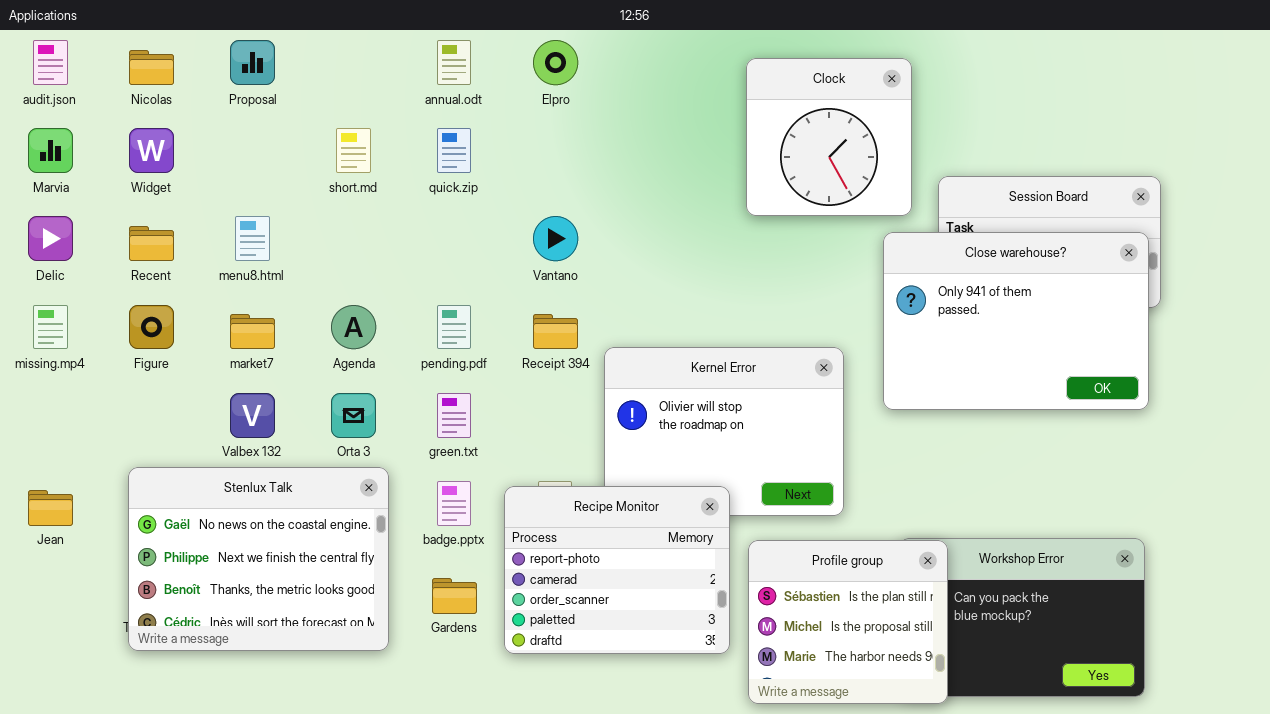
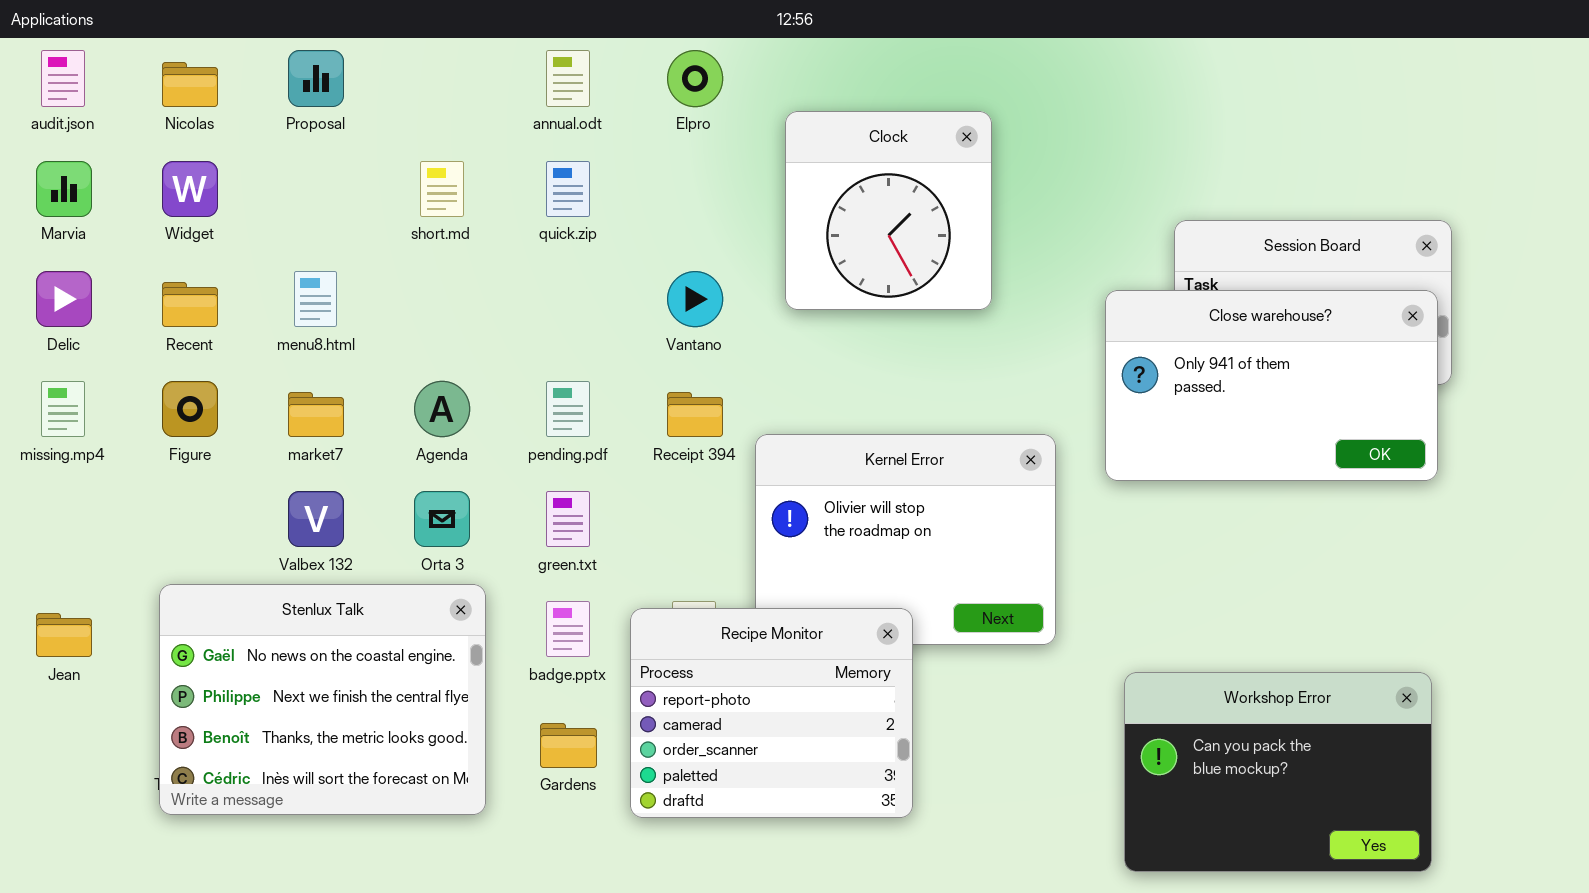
Clock: [746,58,912,216] -> [785,111,992,310], moved
Close warehouse?: [883,232,1149,410] -> [1105,290,1438,481], resized
Profile group: [748,540,948,704] -> none, closed

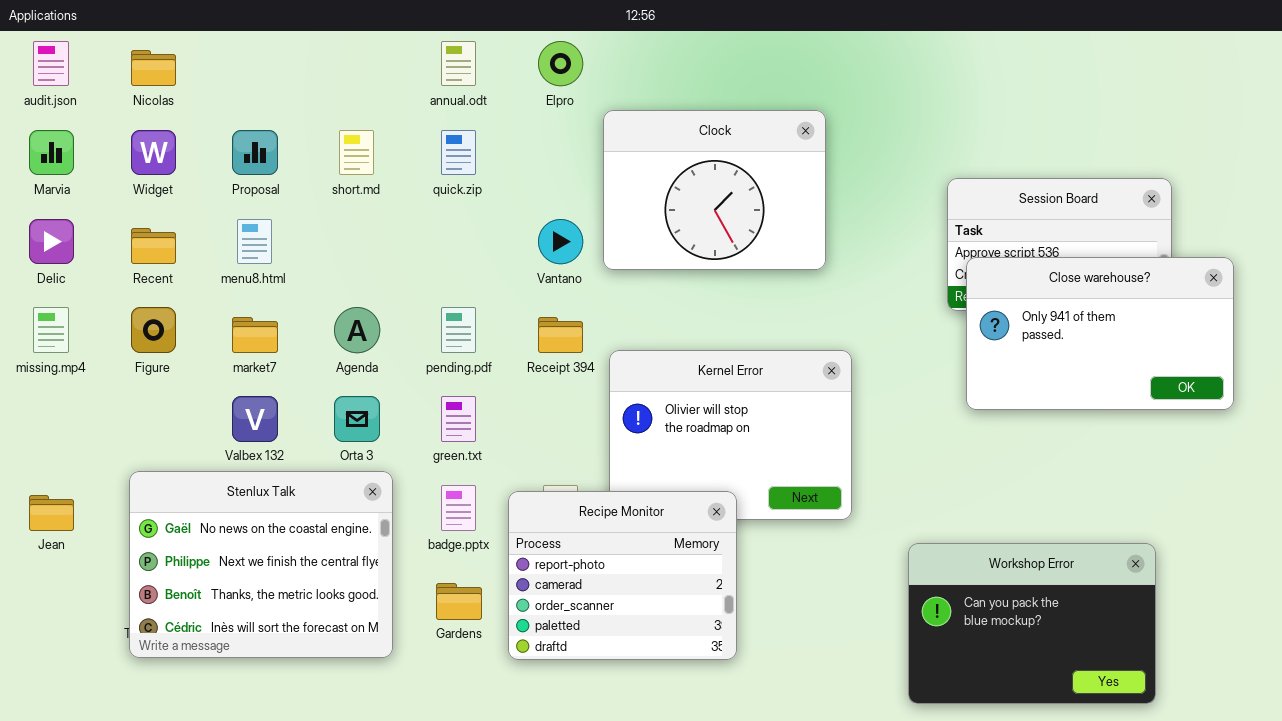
Proposal: [288,50,344,107] -> [232,130,278,175], moved
Clock: [785,111,992,310] -> [603,110,826,270], moved, resized
Close warehouse?: [1105,290,1438,481] -> [966,257,1234,410], moved

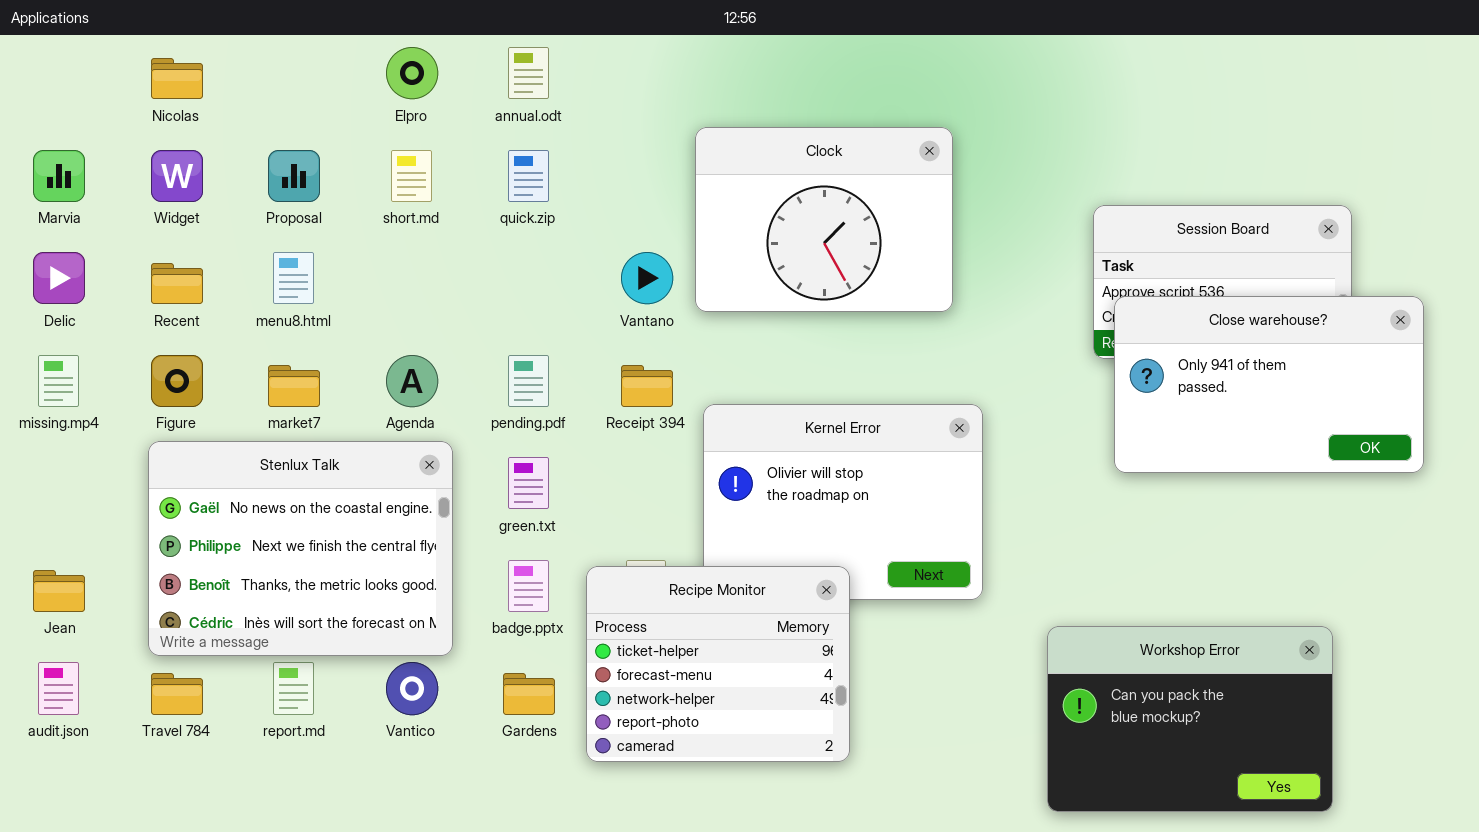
audit.json: [33,41,69,86] -> [38,662,79,715], moved
Elpro: [538,41,583,86] -> [386,47,438,99], moved
Stenlux Talk: [129,471,393,658] -> [148,441,453,656], moved
Recipe Monitor: [508,491,737,660] -> [586,566,850,762], scrolled up 3 rows

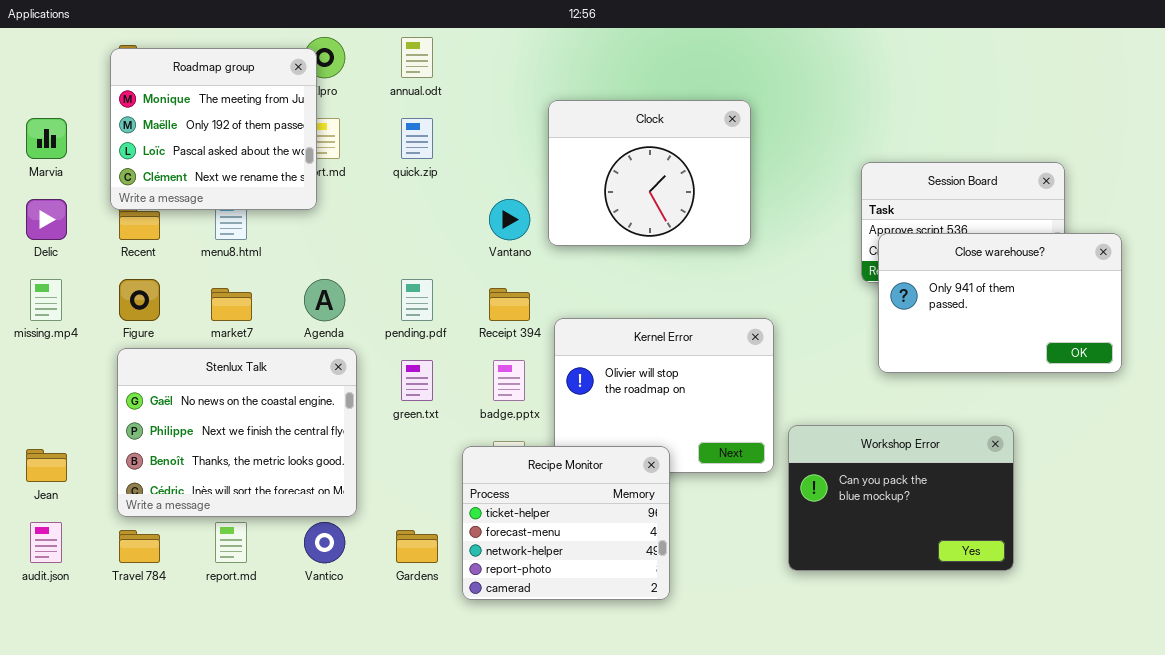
Roadmap group: none -> [110,48,317,210], opened
badge.pptx: [508,560,549,612] -> [493,360,525,401], moved
Workshop Error: [1047,626,1333,812] -> [788,425,1014,571], moved

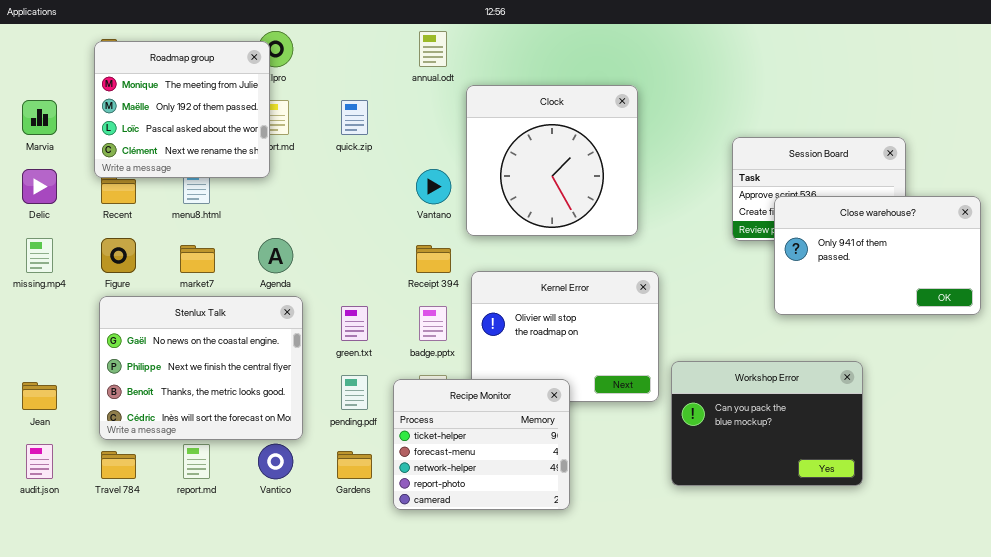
annual.odt: [401,37,433,78] -> [419,31,447,67], moved
Clock: [548,100,751,246] -> [466,85,638,236], resized
Close warehouse?: [878,233,1122,373] -> [774,196,981,315], moved
pending.pdf: [401,279,433,321] -> [341,375,368,410], moved

